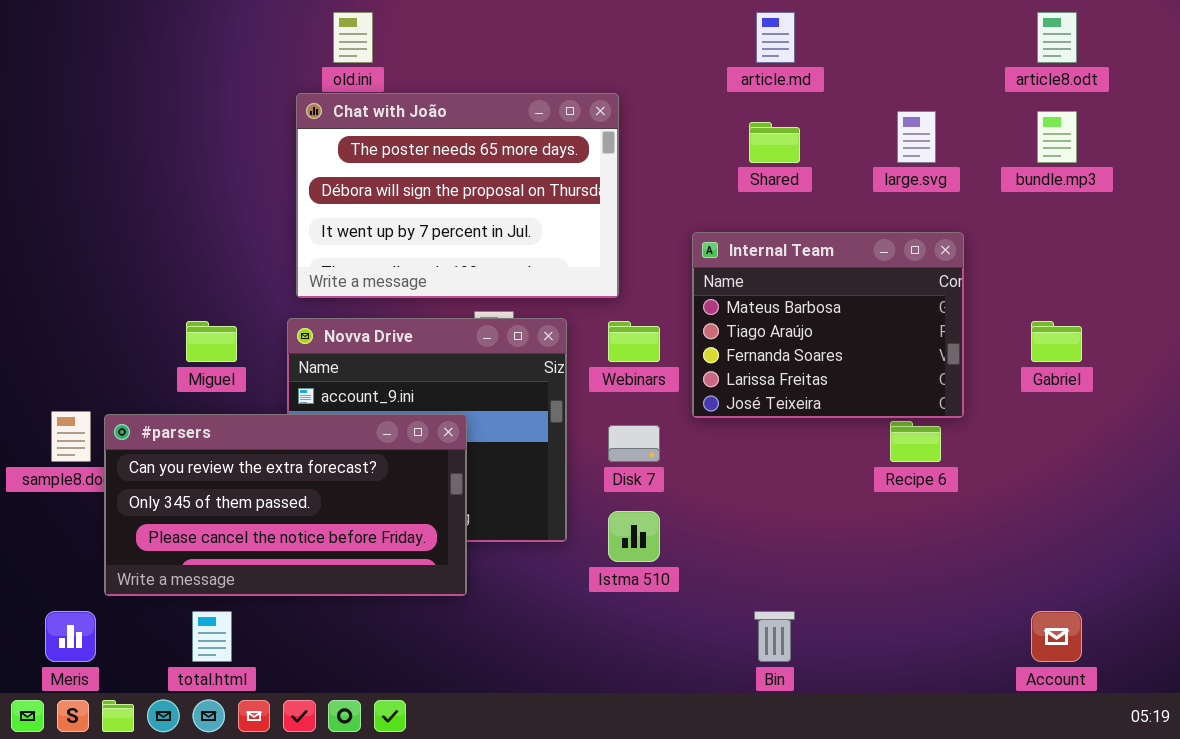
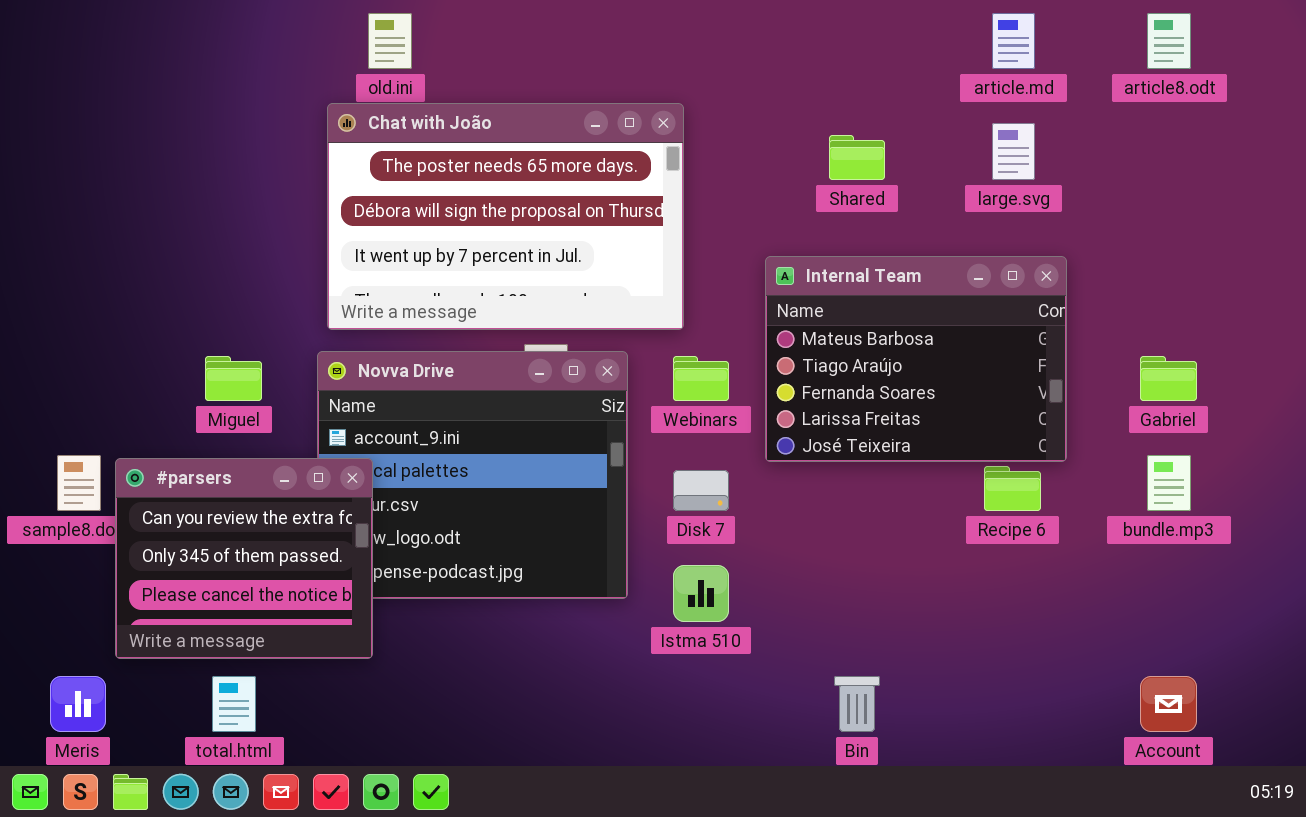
article.md: [756,12,795,63] -> [992,13,1035,69], moved
bundle.mp3: [1037,111,1077,163] -> [1147,455,1191,511], moved
#parsers: [104,414,467,596] -> [115,458,373,659], resized

